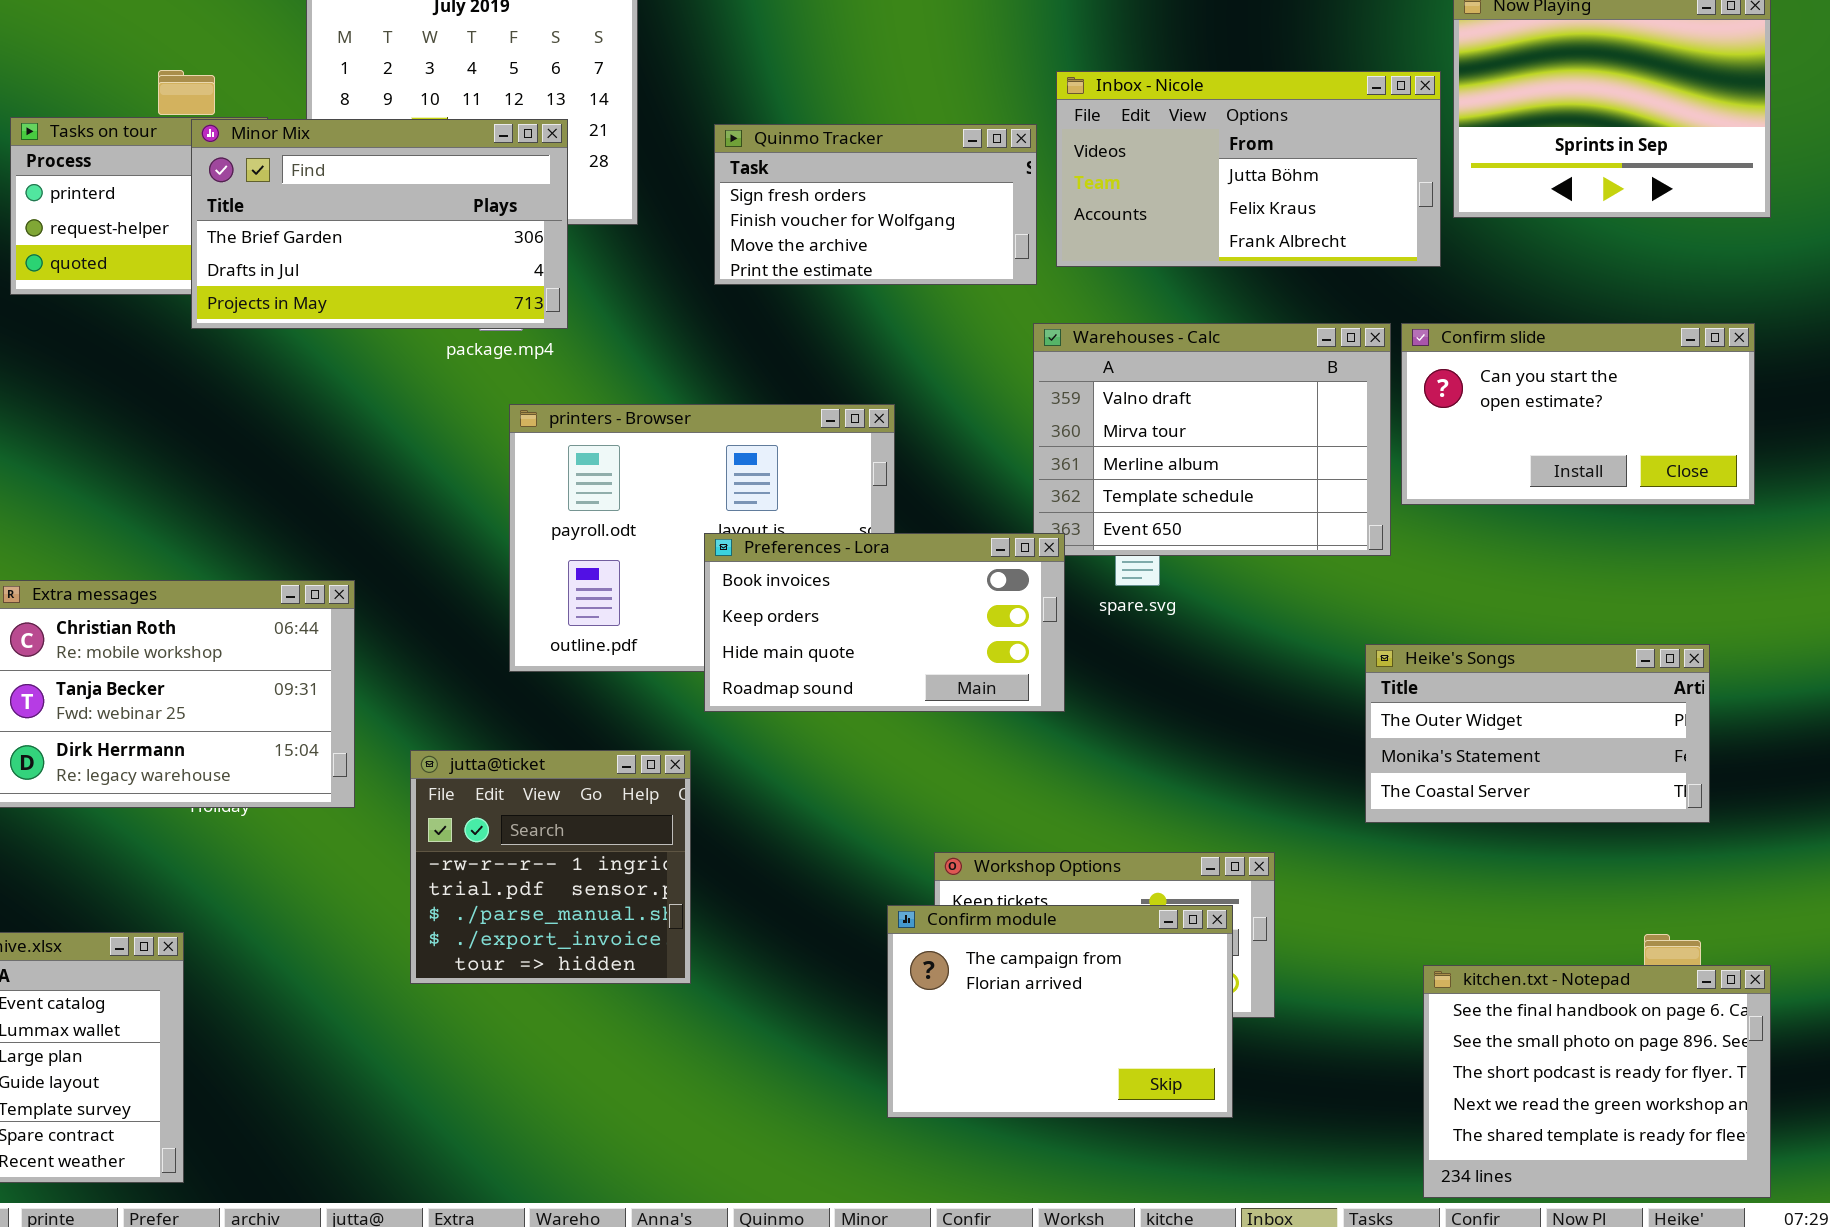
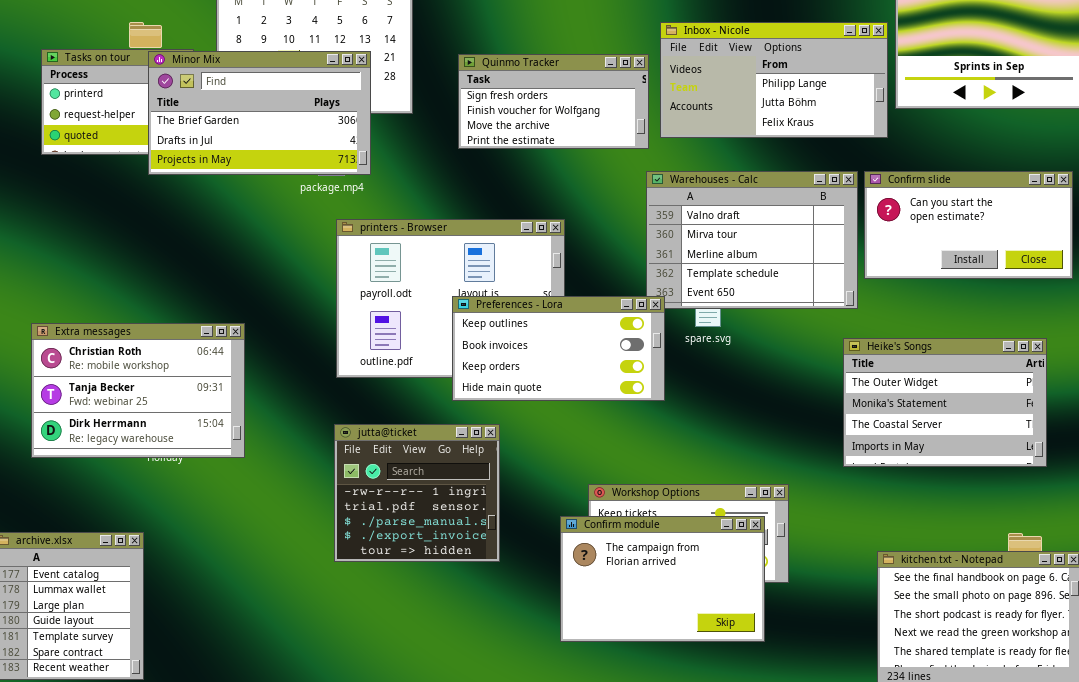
Inbox - Nicole: [1056,71,1441,267] -> [660,22,888,138], scrolled up 1 row
Preferences - Lora: [704,533,1065,712] -> [452,296,665,401], scrolled up 1 row
Heike's Songs: [1365,644,1710,823] -> [843,338,1047,467], resized
jutta@ticket: [410,750,691,984] -> [334,424,500,562], moved

